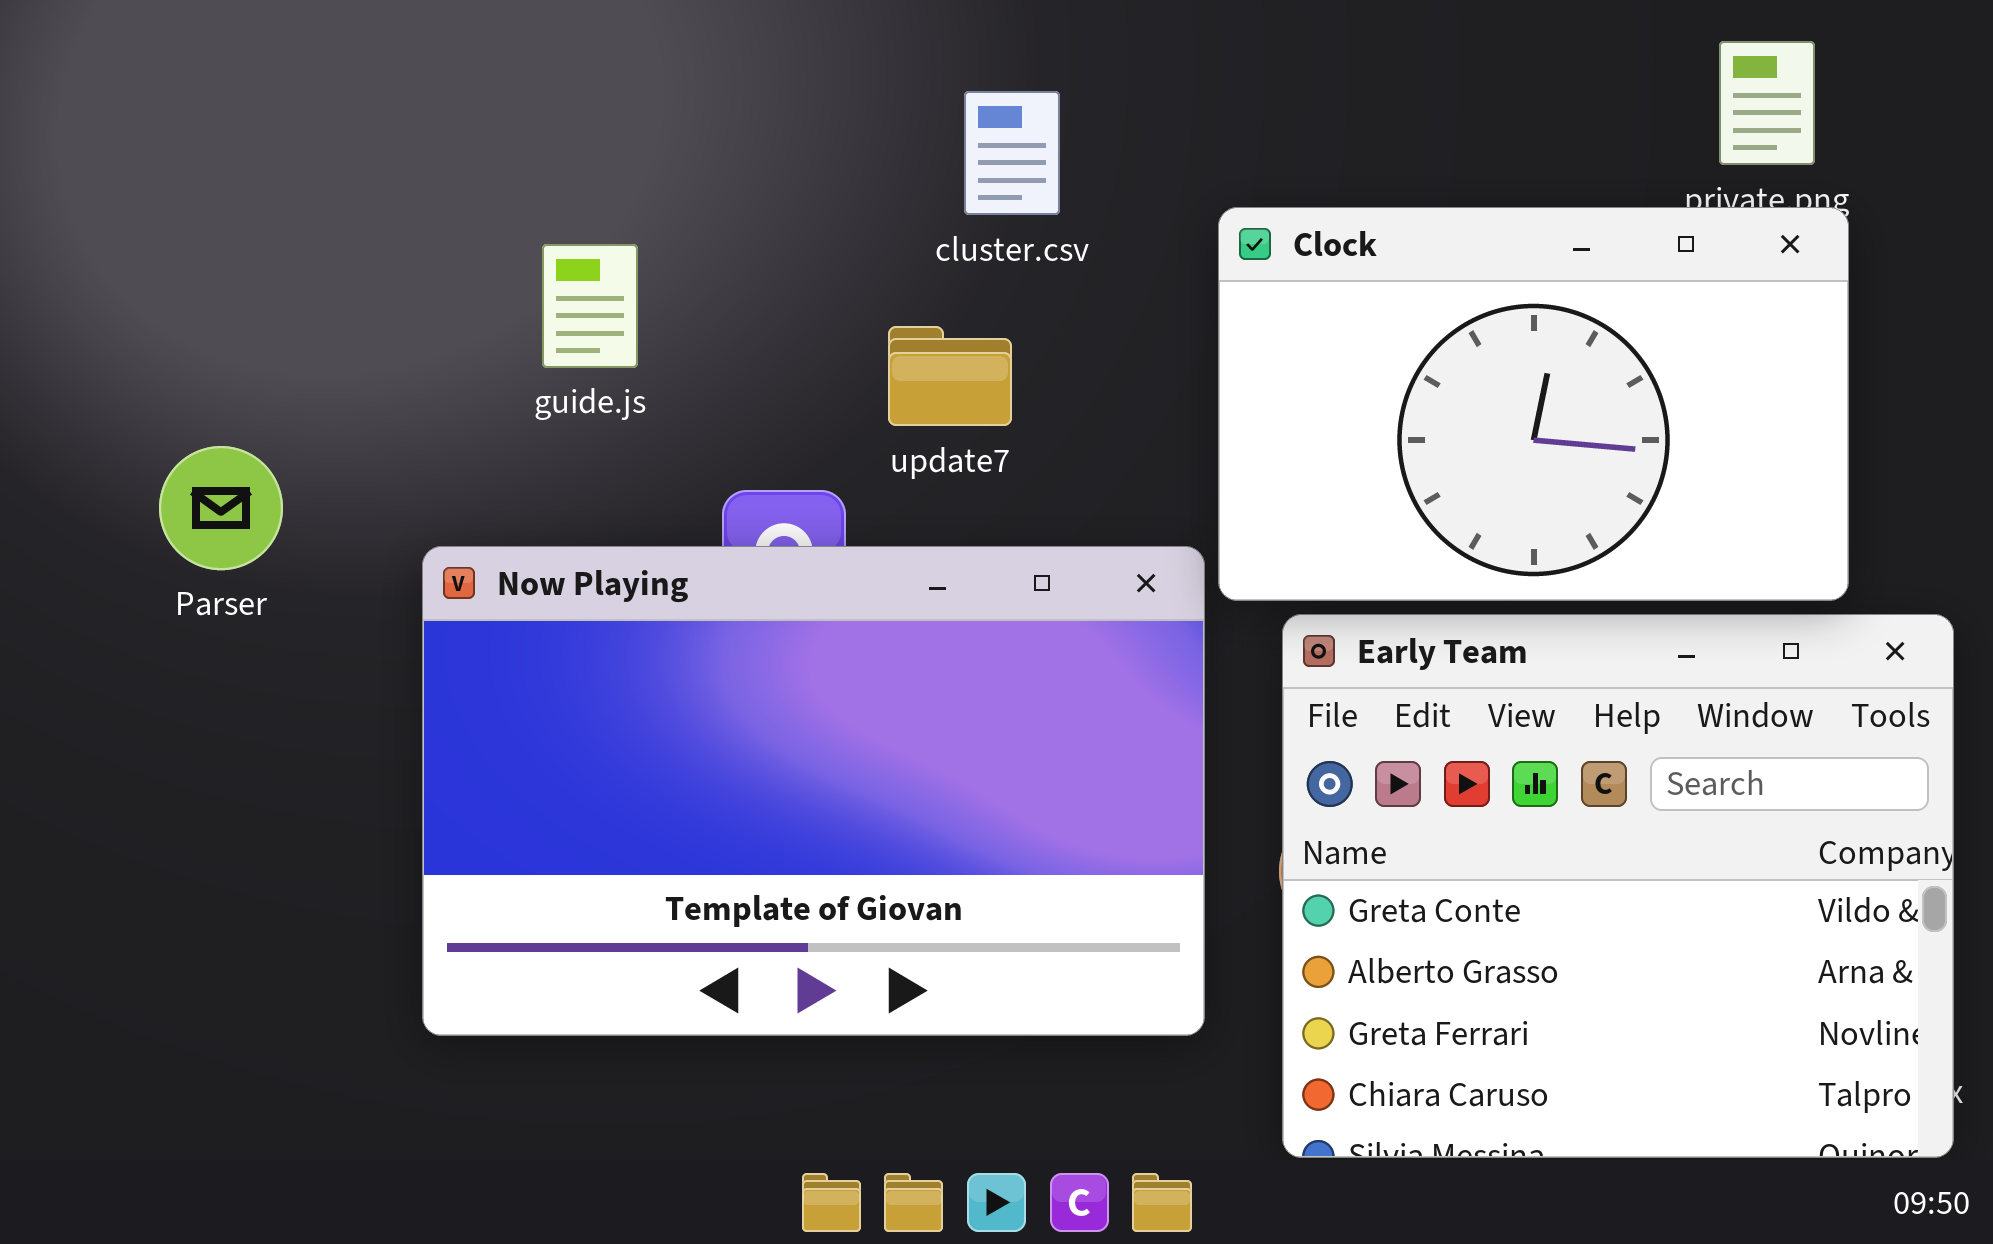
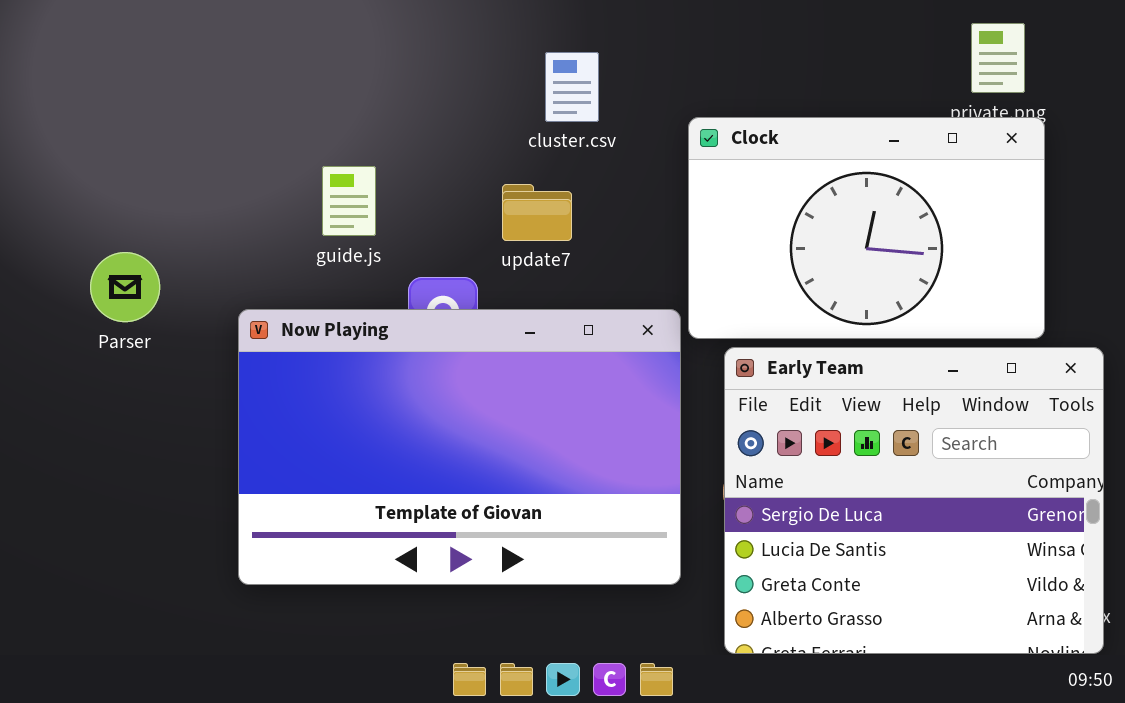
guide.js: [542,244,638,368] -> [322,166,376,236], moved
Early Team: [1282,614,1954,1158] -> [724,347,1104,654], scrolled up 2 rows

